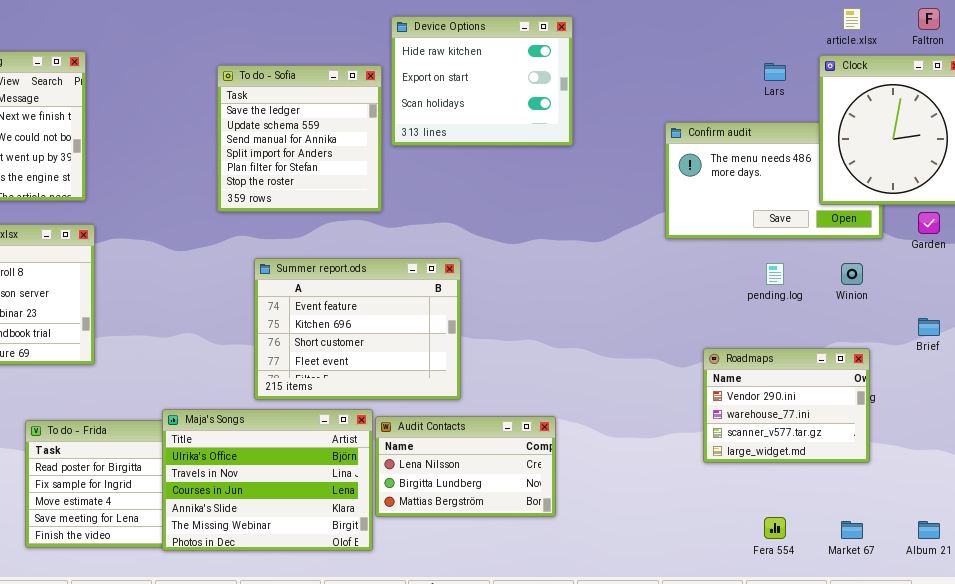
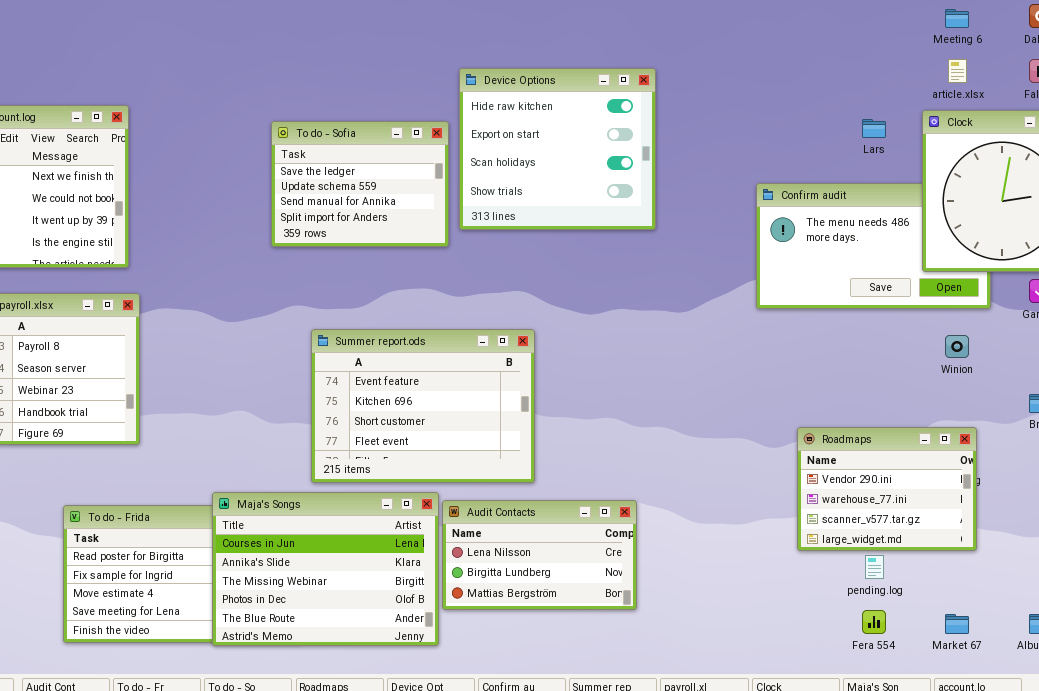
Device Options: [391,16,573,146] -> [459,68,656,230], resized
To do - Sofia: [217,65,382,212] -> [271,121,449,247], resized
pending.log: [766,263,784,285] -> [865,555,884,579], moved
Maja's Songs: [162,409,373,551] -> [212,492,439,646], scrolled down 2 rows

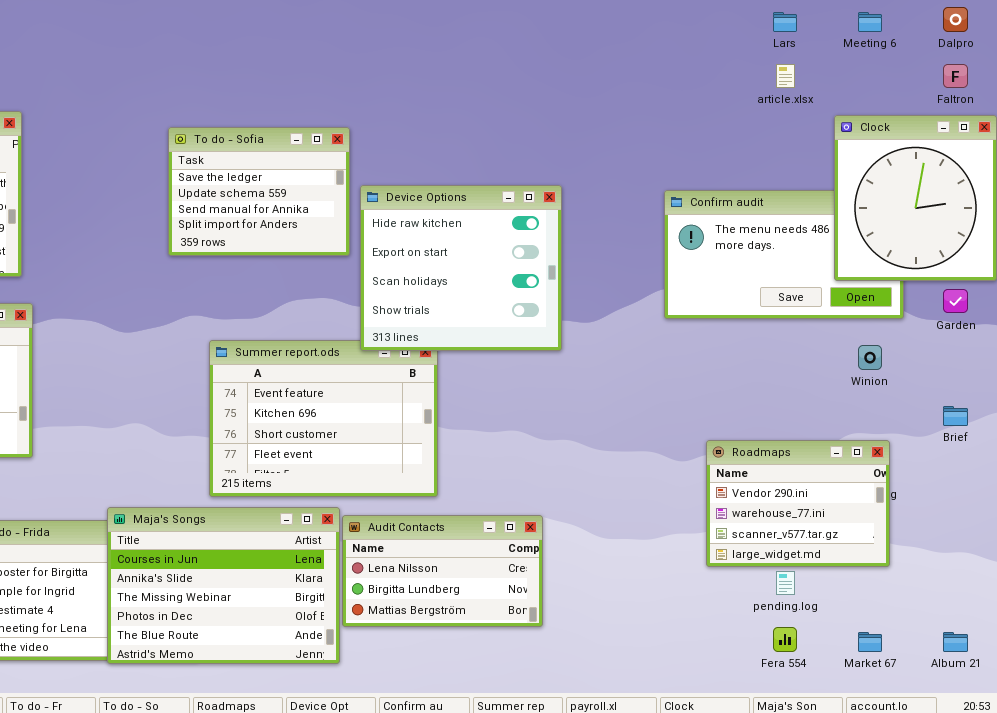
article.xlsx: [948,59,967,83] -> [776,64,795,88], moved
Device Options: [459,68,656,230] -> [360,185,562,351], moved
Lars: [862,119,886,138] -> [773,12,797,32], moved

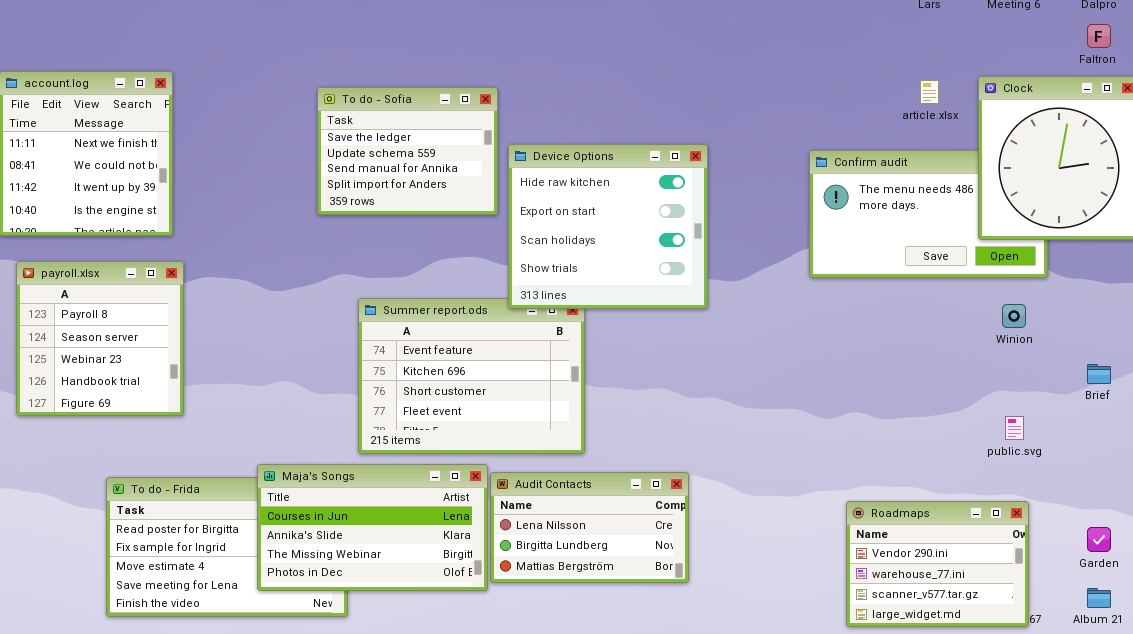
article.xlsx: [776,64,795,88] -> [920,80,939,104], moved
Garden: [943,289,968,313] -> [1087,527,1111,552], moved
Roadmaps: [706,440,890,567] -> [846,501,1029,627], moved
Maja's Songs: [107,507,340,664] -> [257,464,488,591], resized

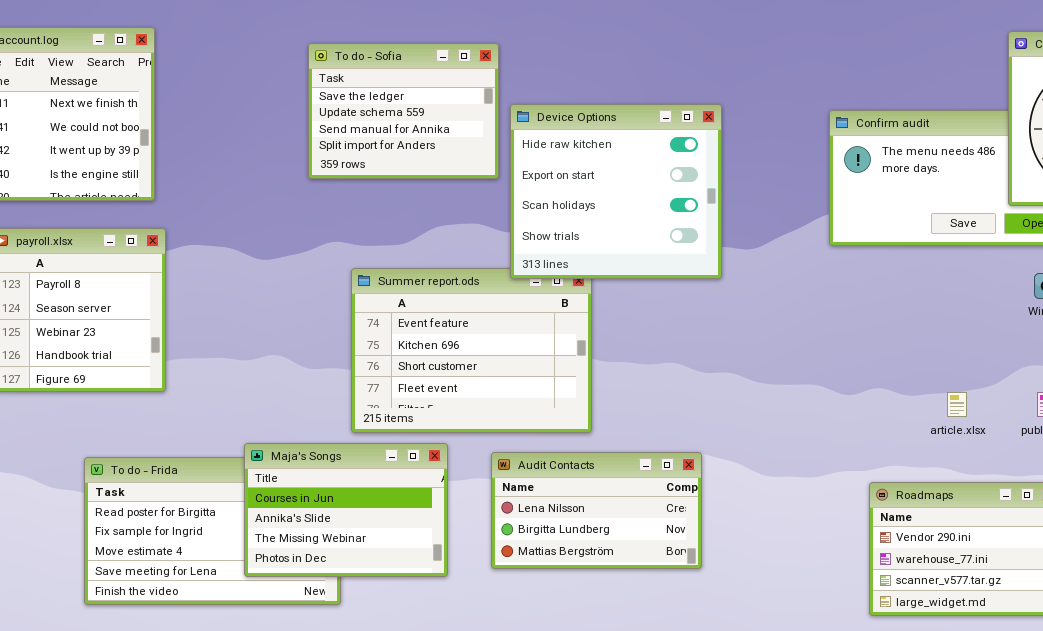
article.xlsx: [920,80,939,104] -> [947,392,967,417], moved
Maja's Songs: [257,464,488,591] -> [244,443,448,577], resized

